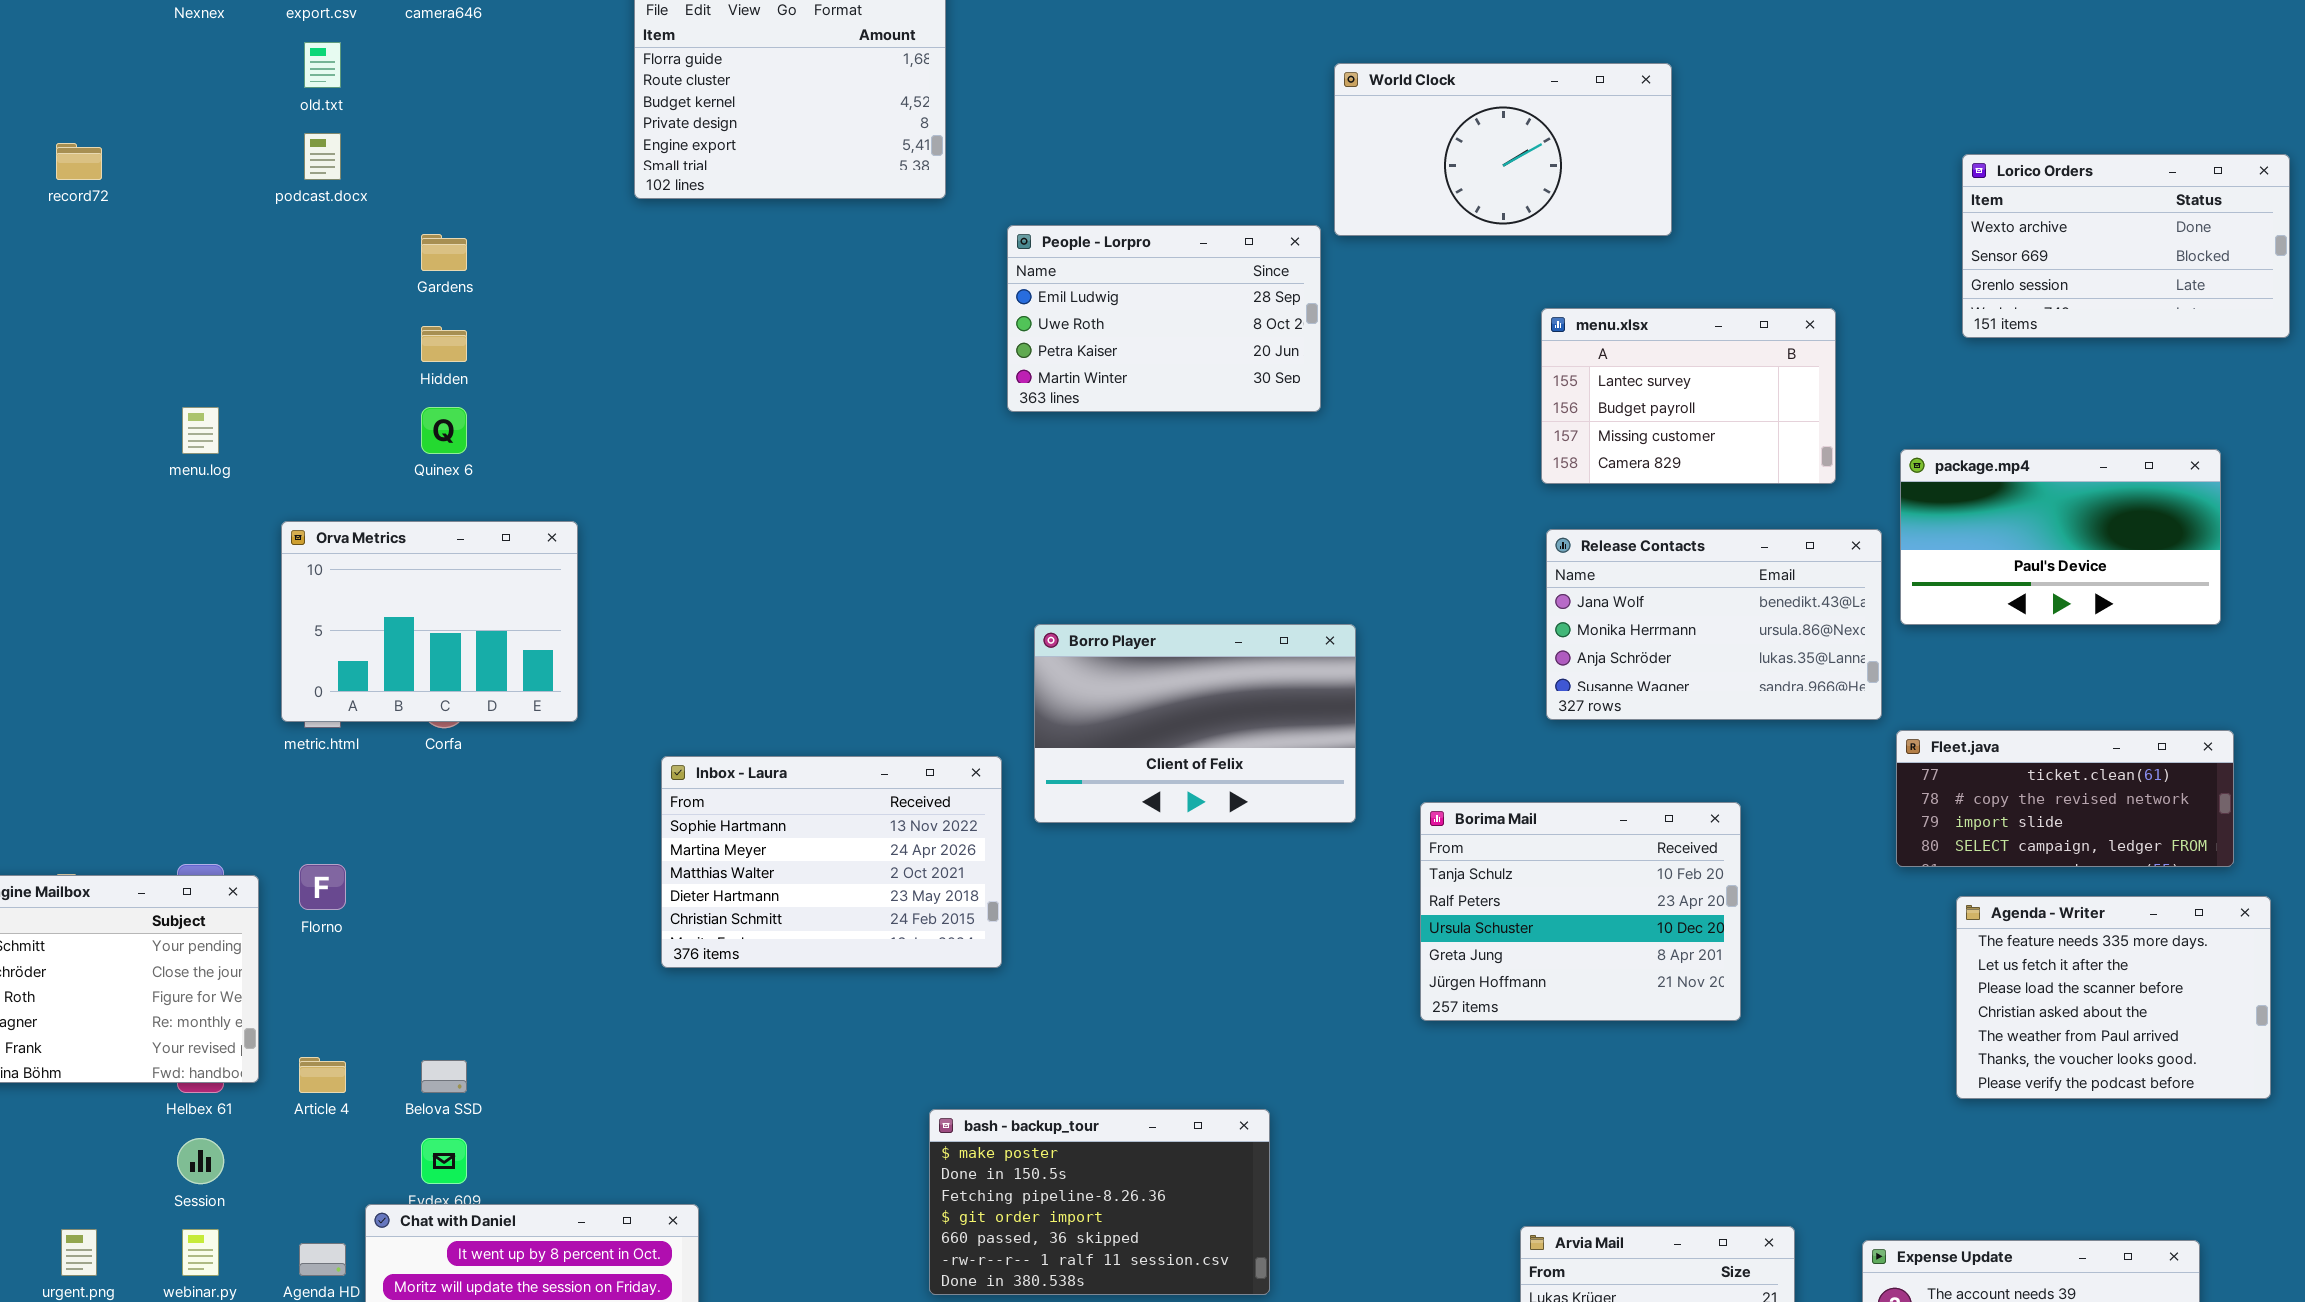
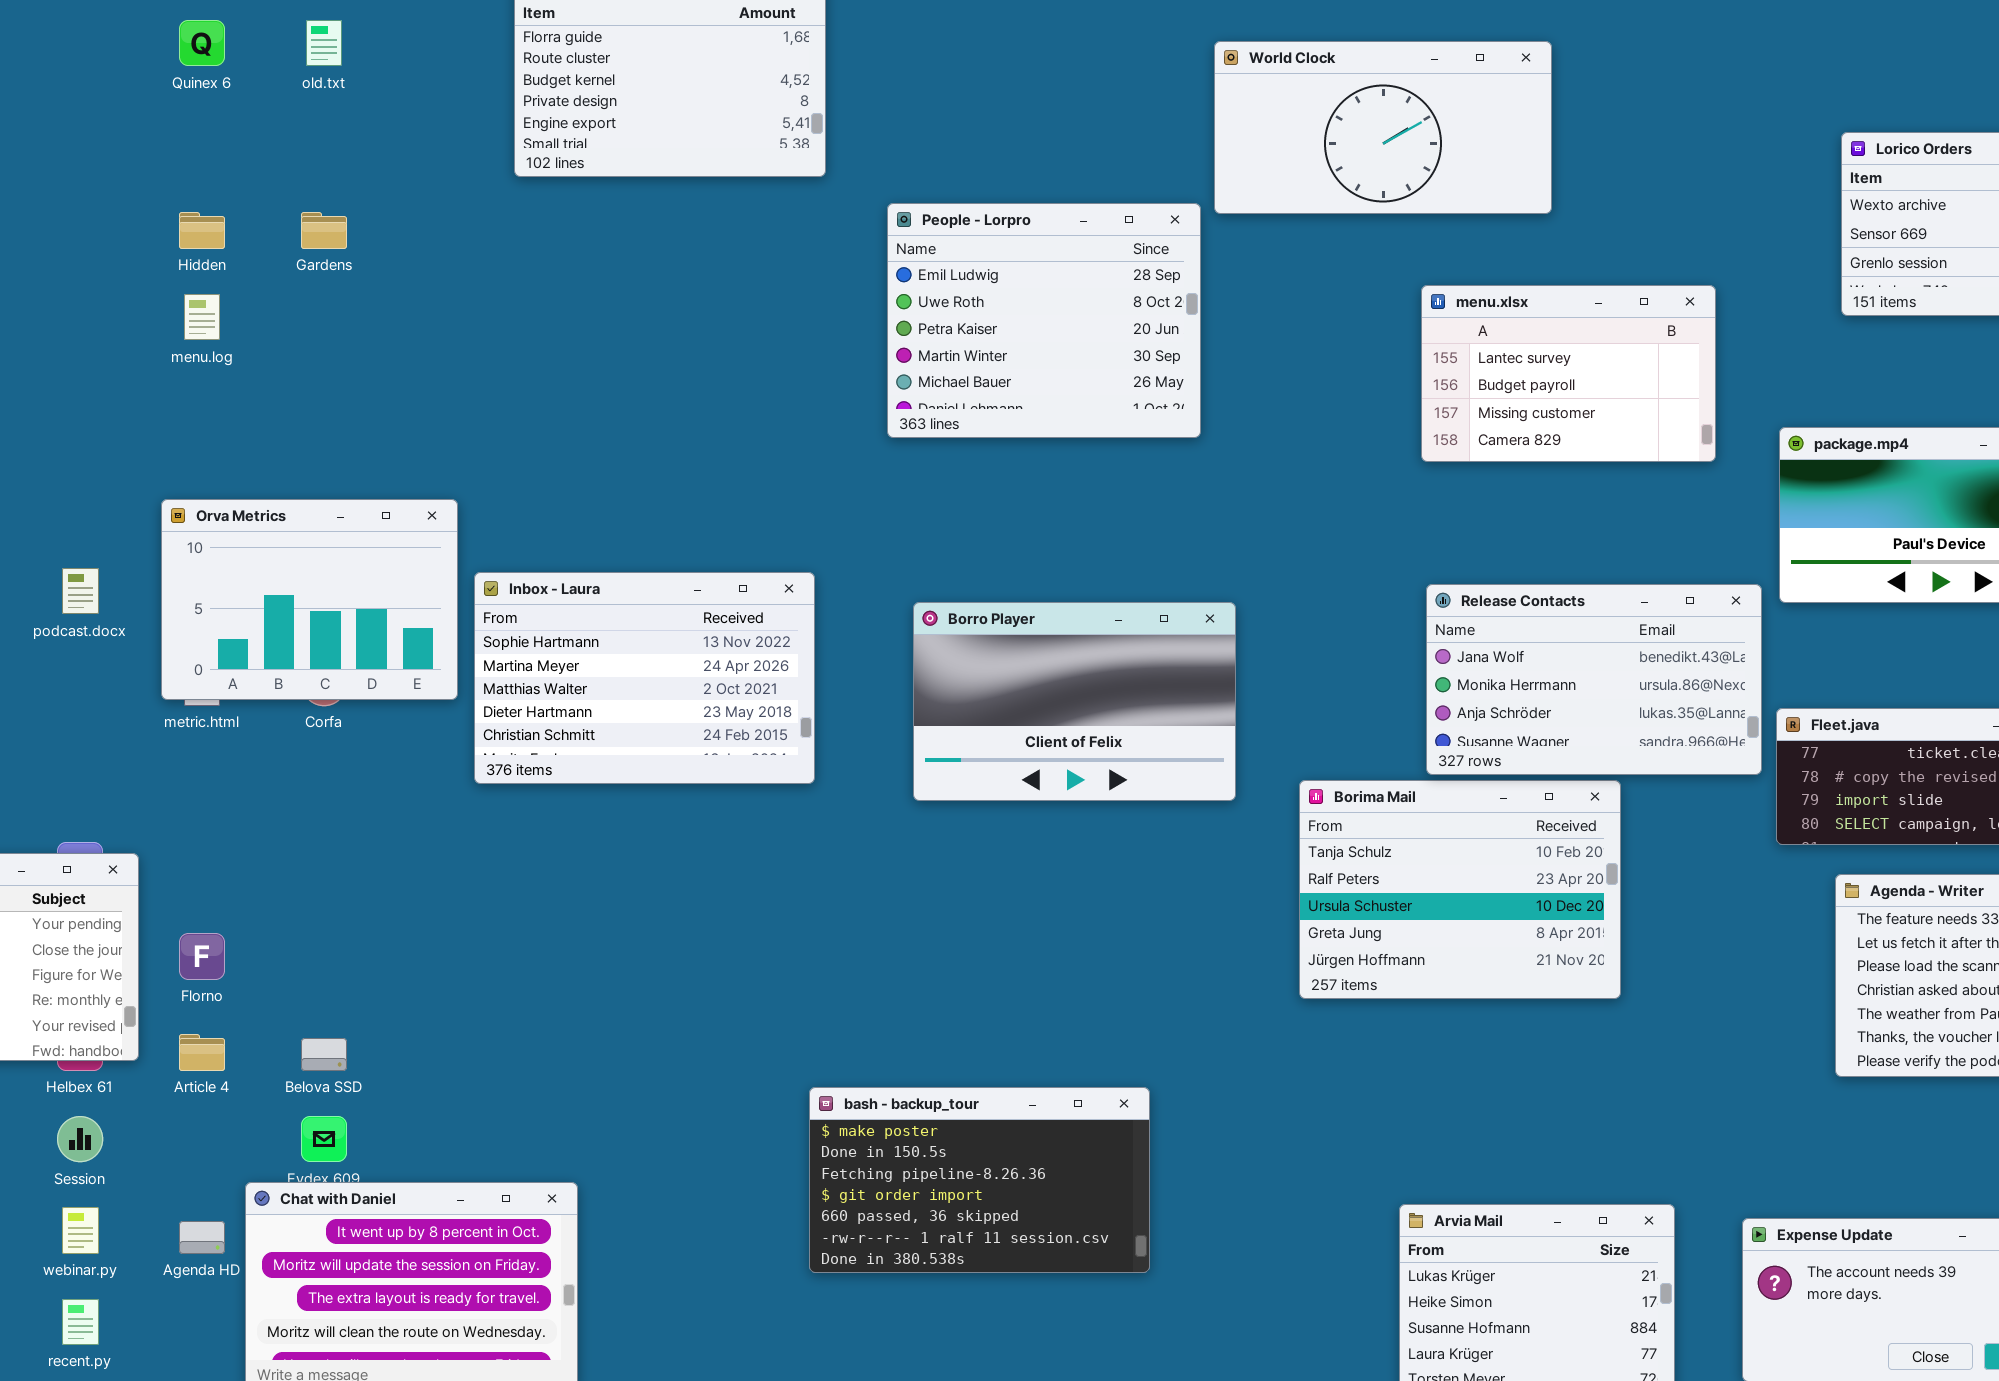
old.txt: [304,42,341,88] -> [306,20,342,66], moved
podcast.docx: [304,133,341,180] -> [62,568,99,614], moved
People - Lorpro: [1007,225,1321,412] -> [887,203,1201,438], resized
Hidden: [421,326,467,362] -> [179,212,225,249], moved
menu.log: [182,407,219,454] -> [184,294,220,340], moved
Quinex 6: [421,407,467,454] -> [179,20,225,66], moved
Release Contacts: [1546,529,1882,720] -> [1426,584,1762,775], moved
Inbox - Laura: [661,756,1002,968] -> [474,572,815,784], moved
Florno: [299,864,346,910] -> [179,933,225,980], moved

